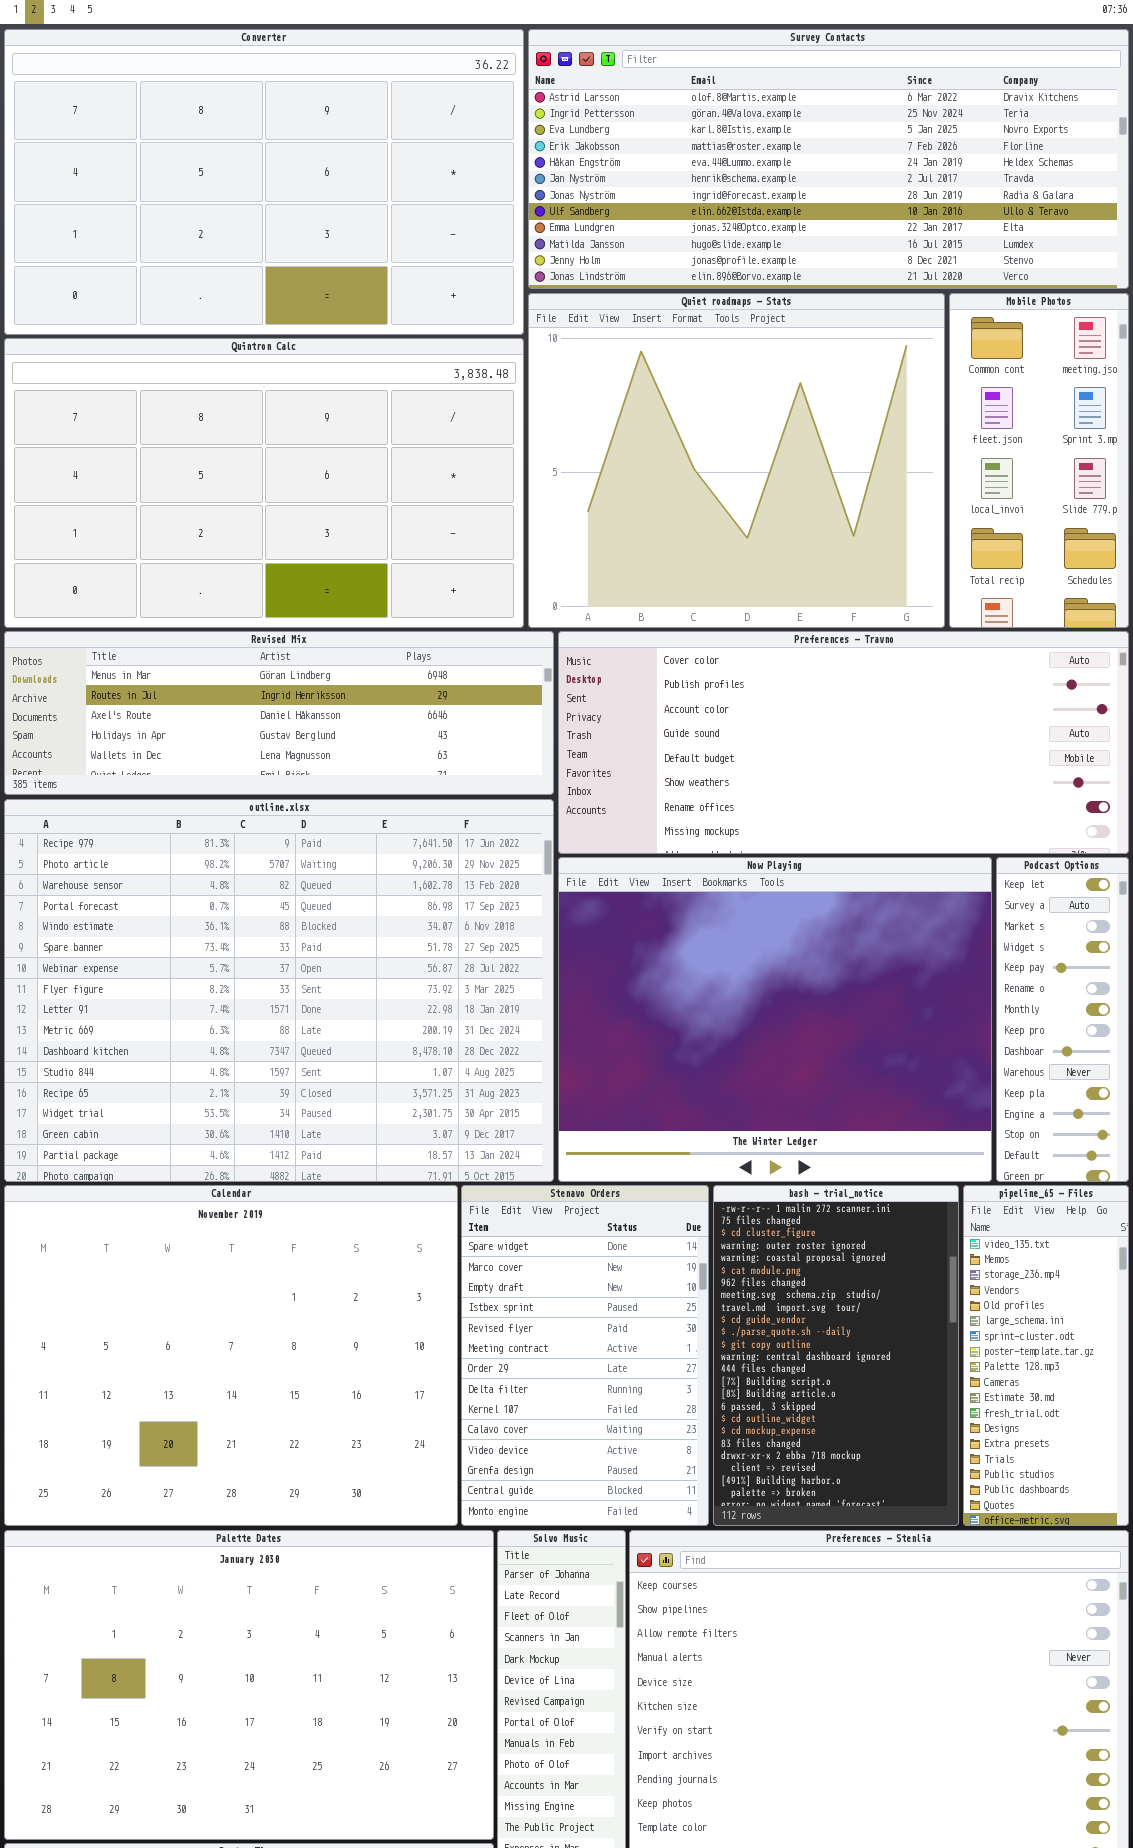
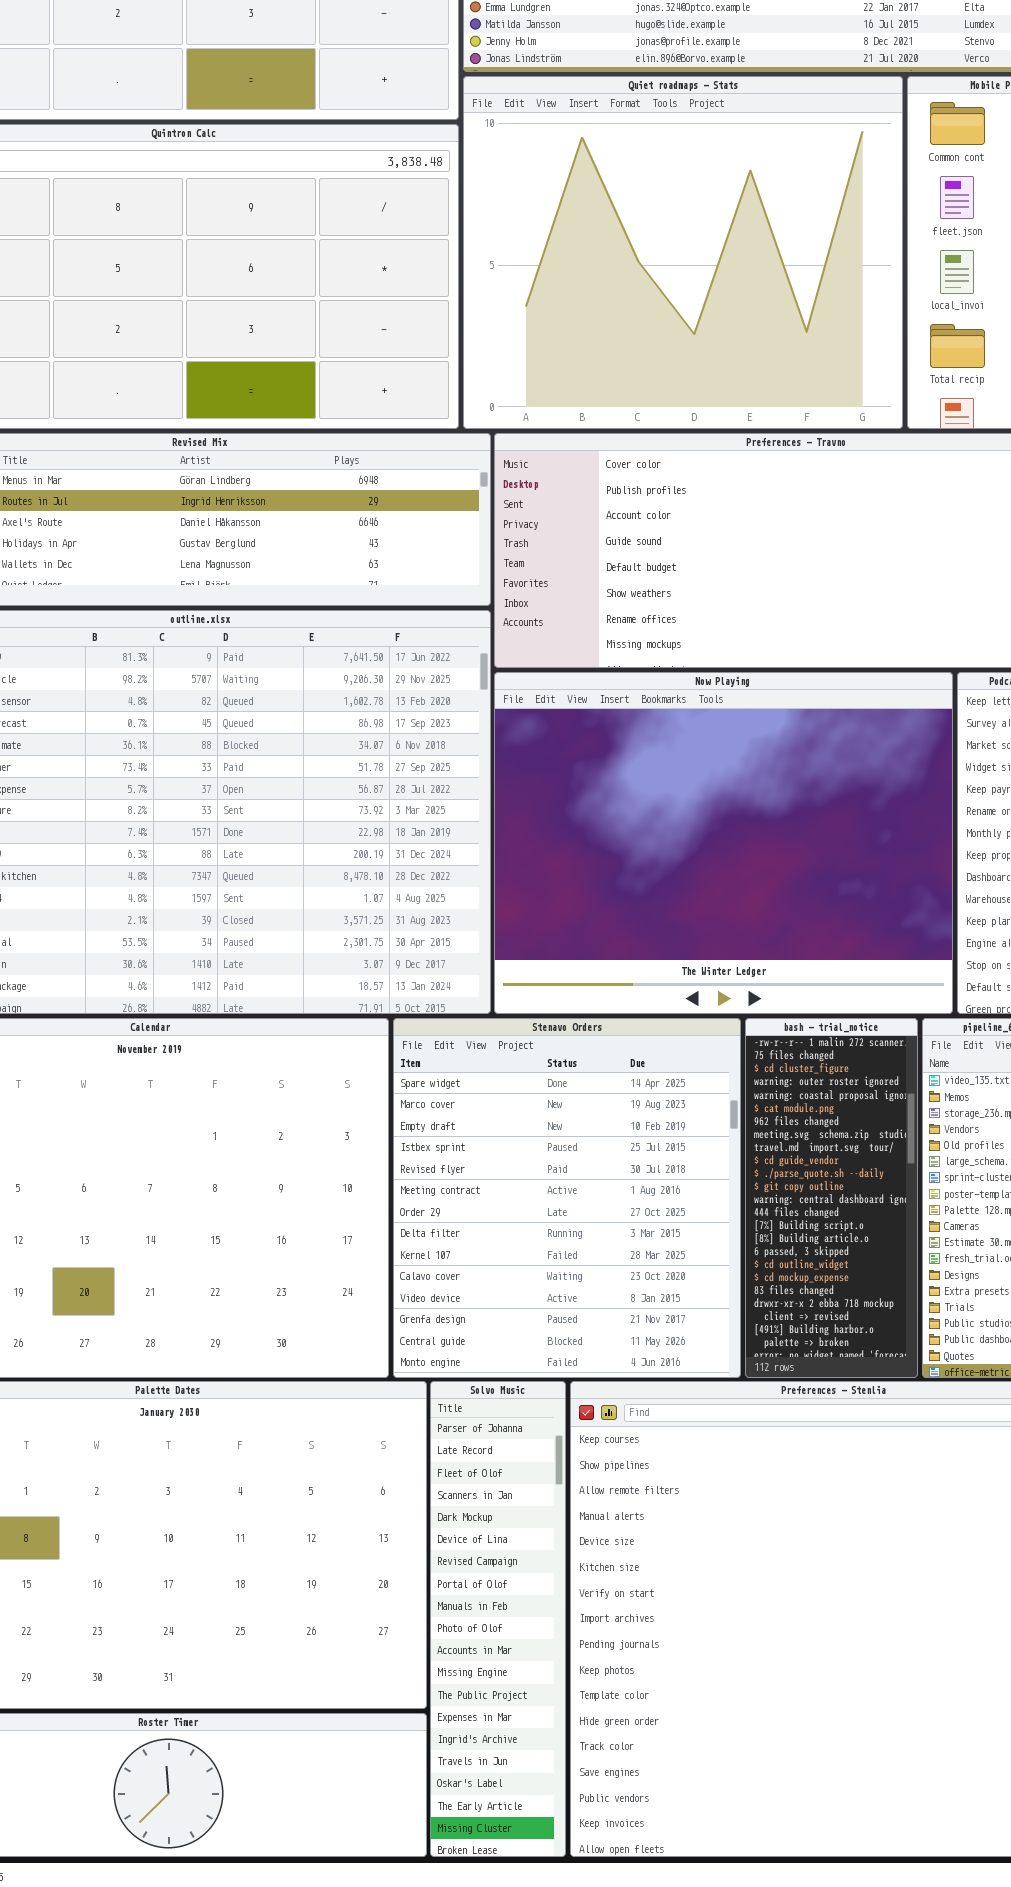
Stenavo Orders: [461,1185,709,1526] -> [393,1018,741,1378], resized
bash - trial_notice: [713,1185,959,1526] -> [745,1018,918,1378], resized

